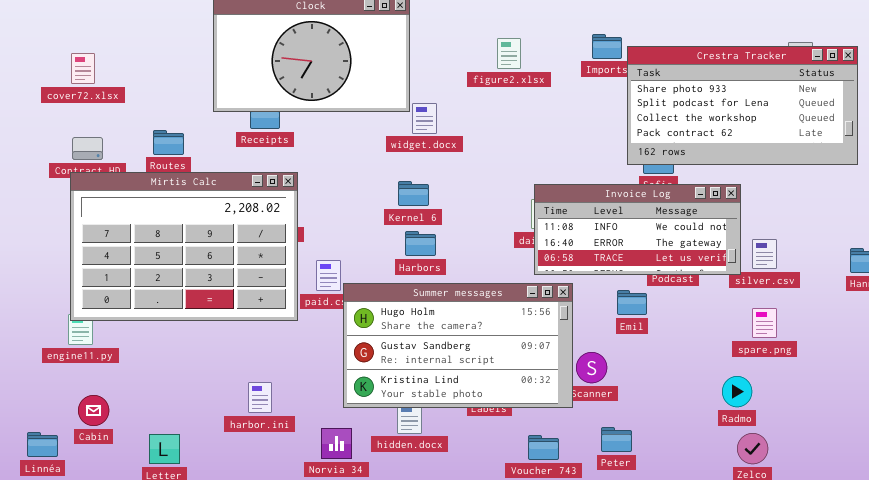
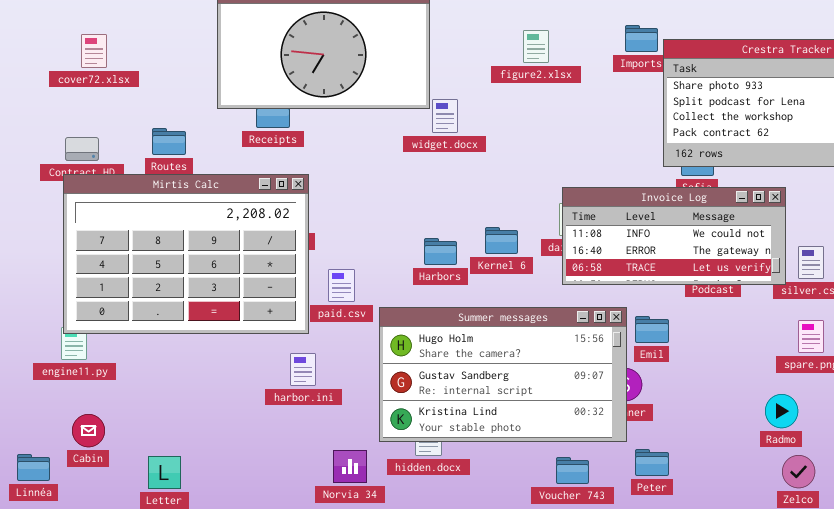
cover72.xlsx: [71,53,95,84] -> [81,34,107,68], moved
Kernel 6: [398,181,429,206] -> [485,227,518,254], moved
Summer messages: [343,283,573,408] -> [379,307,627,442], moved
Emil: [617,290,647,315] -> [635,316,669,343], moved
harbor.ini: [248,382,272,413] -> [290,353,316,386], moved

